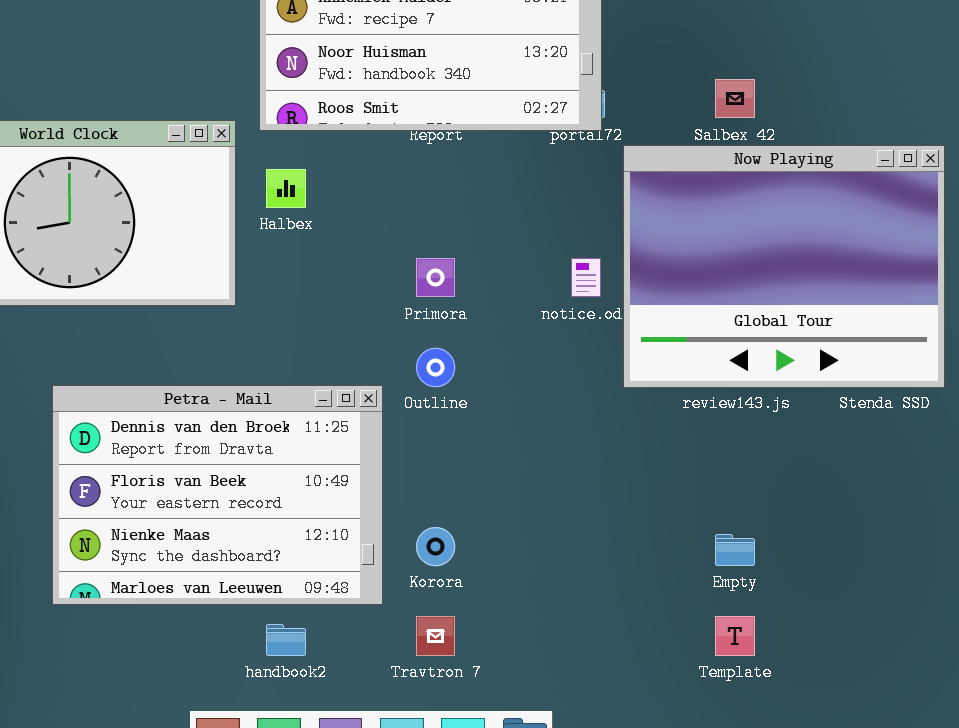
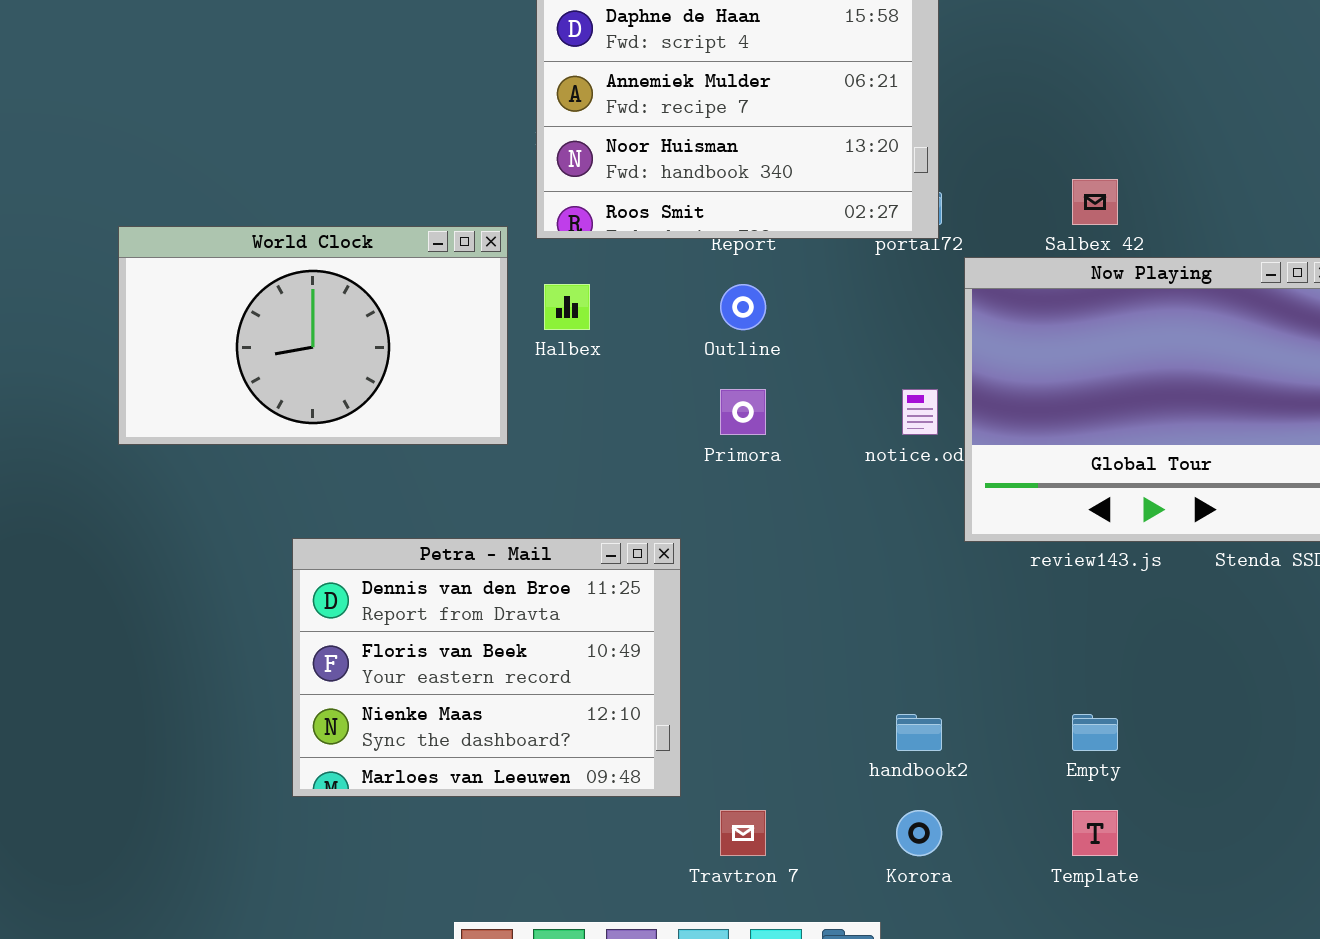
Outline: [416,348,455,387] -> [720,284,766,330], moved
Korora: [416,527,455,566] -> [896,810,942,856], moved
handbook2: [266,624,306,656] -> [896,714,942,751], moved

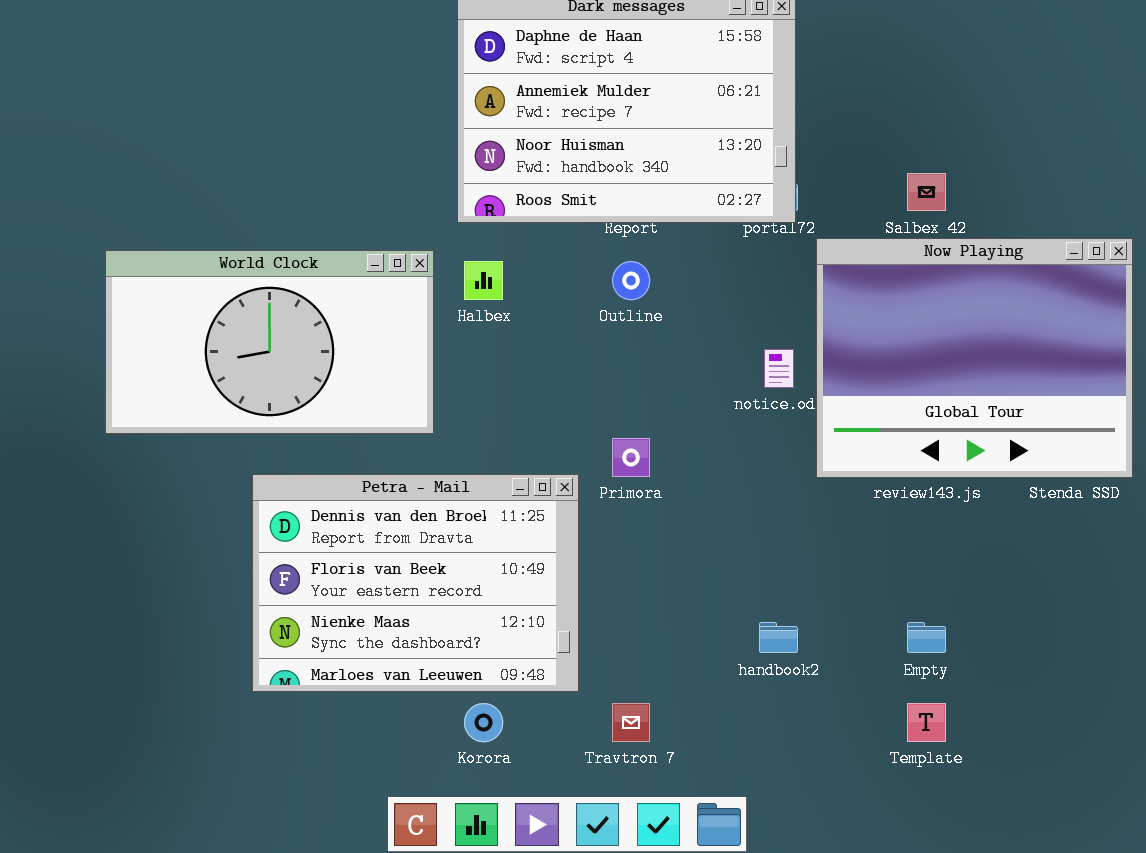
World Clock: [118,226,508,445] -> [105,250,434,434], moved
Primora: [720,389,766,435] -> [612,438,650,477], moved
Korora: [896,810,942,856] -> [464,703,503,742], moved

